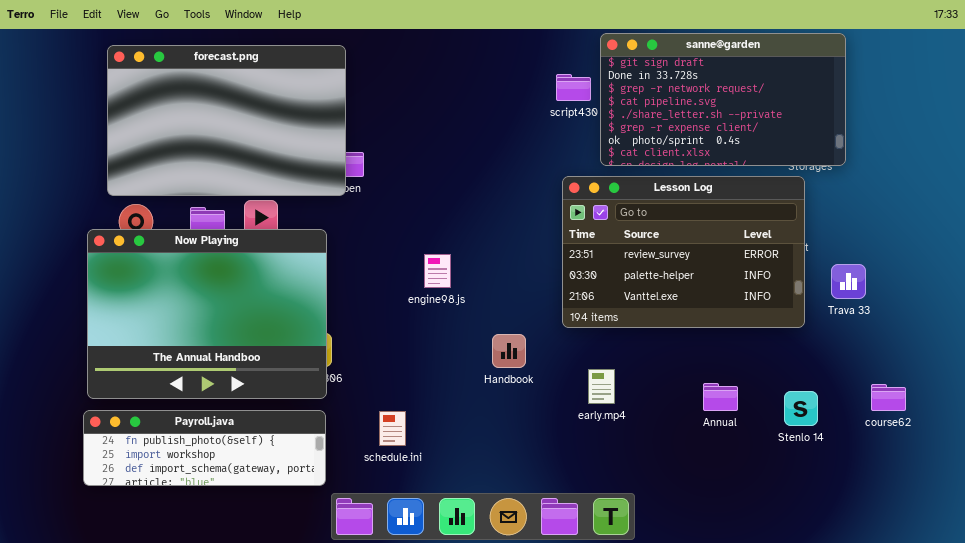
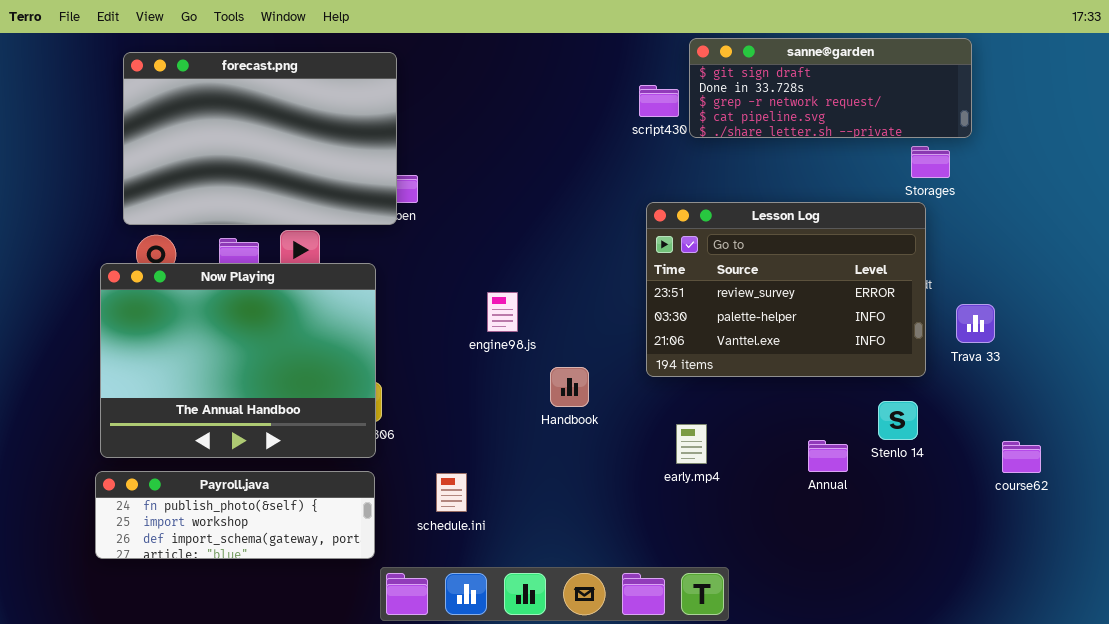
sanne@garden: [600,33,846,166] -> [689,38,972,138], resized
Handbook: [492,334,526,368] -> [550,367,589,407], moved
Stenlo 14: [784,391,818,426] -> [878,401,918,440], moved

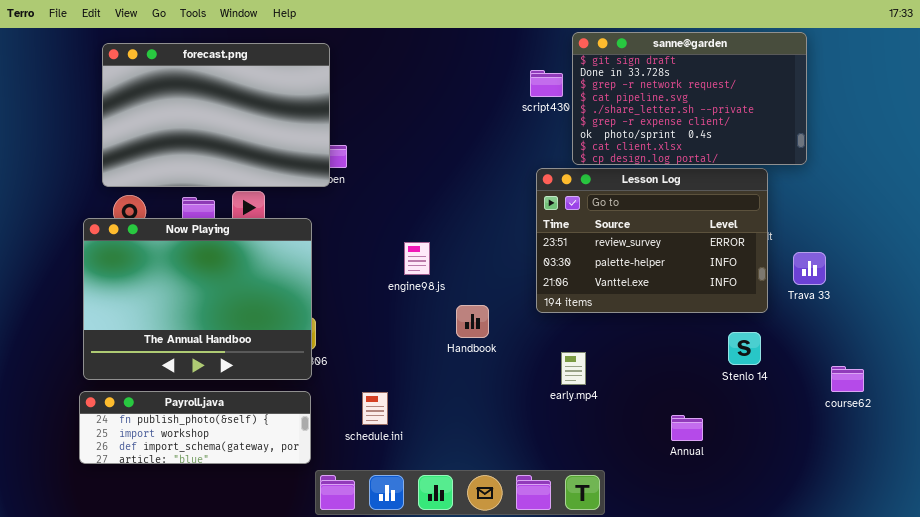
sanne@garden: [689,38,972,138] -> [572,32,807,165], resized
Annual: [808,440,848,472] -> [671,415,703,441], moved

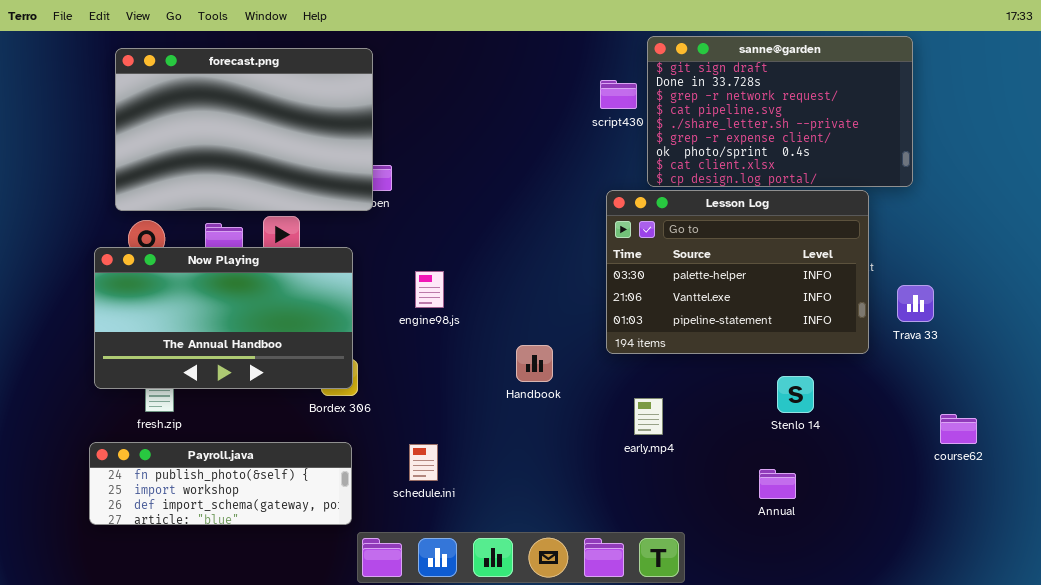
Lesson Log: [536,168,768,313] -> [606,190,869,354], scrolled down 1 row
Now Playing: [83,218,312,380] -> [94,247,353,389], resized
engine98.js: [404,242,430,275] -> [415,271,444,308], moved
Stenlo 14: [728,332,761,365] -> [777,376,814,413], moved

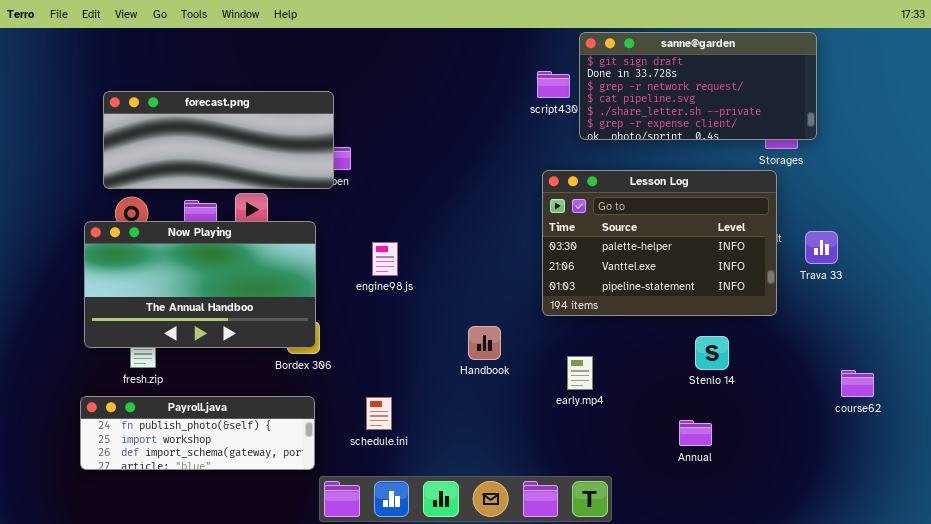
sanne@garden: [647,36,913,187] -> [579,32,817,140], resized
forecast.png: [115,48,373,211] -> [103,91,334,189], resized
Trava 33: [897,285,934,322] -> [805,231,838,264], moved
Handbook: [516,345,553,382] -> [468,326,501,360], moved

